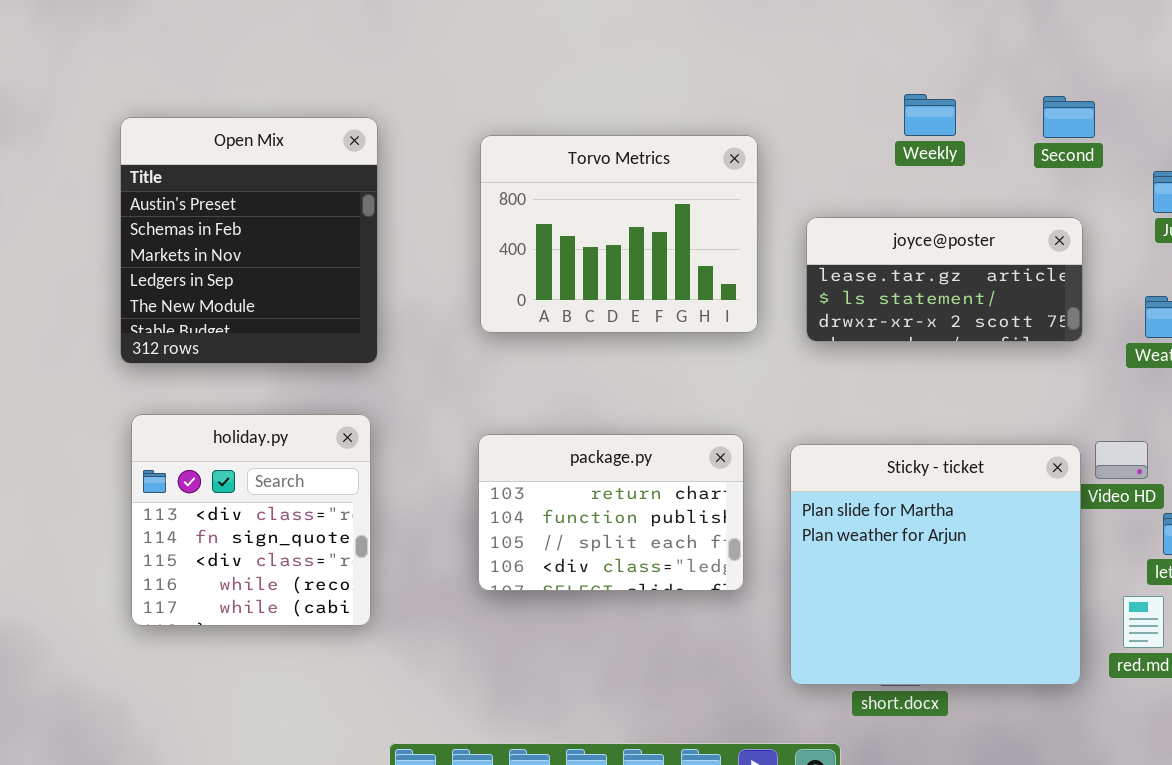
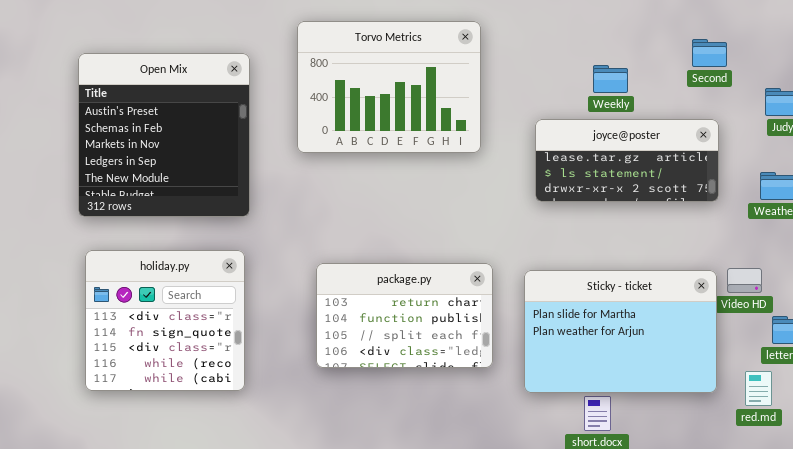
Weekly: [904,94,956,136] -> [593,65,628,93], moved
Torvo Metrics: [480,135,758,333] -> [297,21,481,153], moved
Sticky - ticket: [790,444,1081,685] -> [524,270,717,393], resized

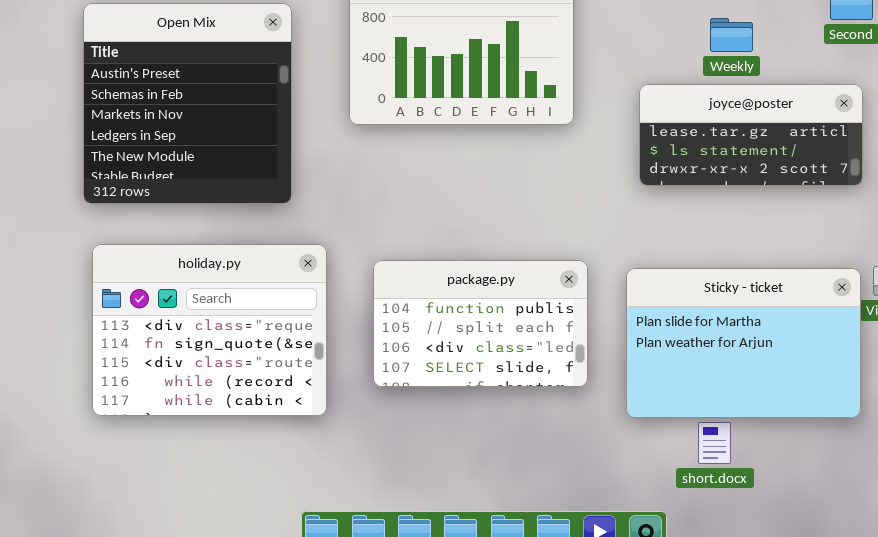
holiday.py: [85,250,245,391] -> [92,244,327,416], resized
package.py: [316,263,493,368] -> [373,260,588,387], scrolled down 1 row

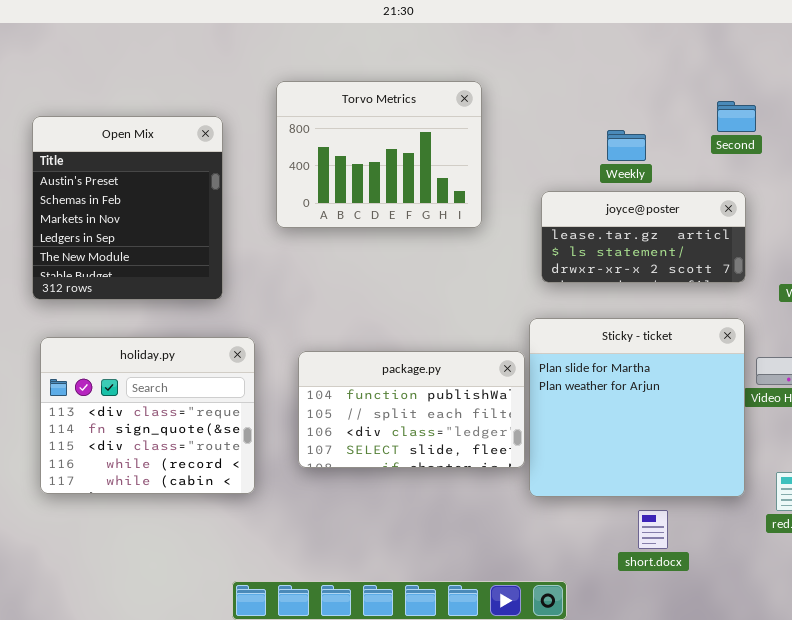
package.py: [373,260,588,387] -> [298,351,525,468], resized
Sticky - ticket: [626,268,861,418] -> [529,318,745,497], resized
short.docx: [698,422,731,464] -> [638,510,668,549], moved

